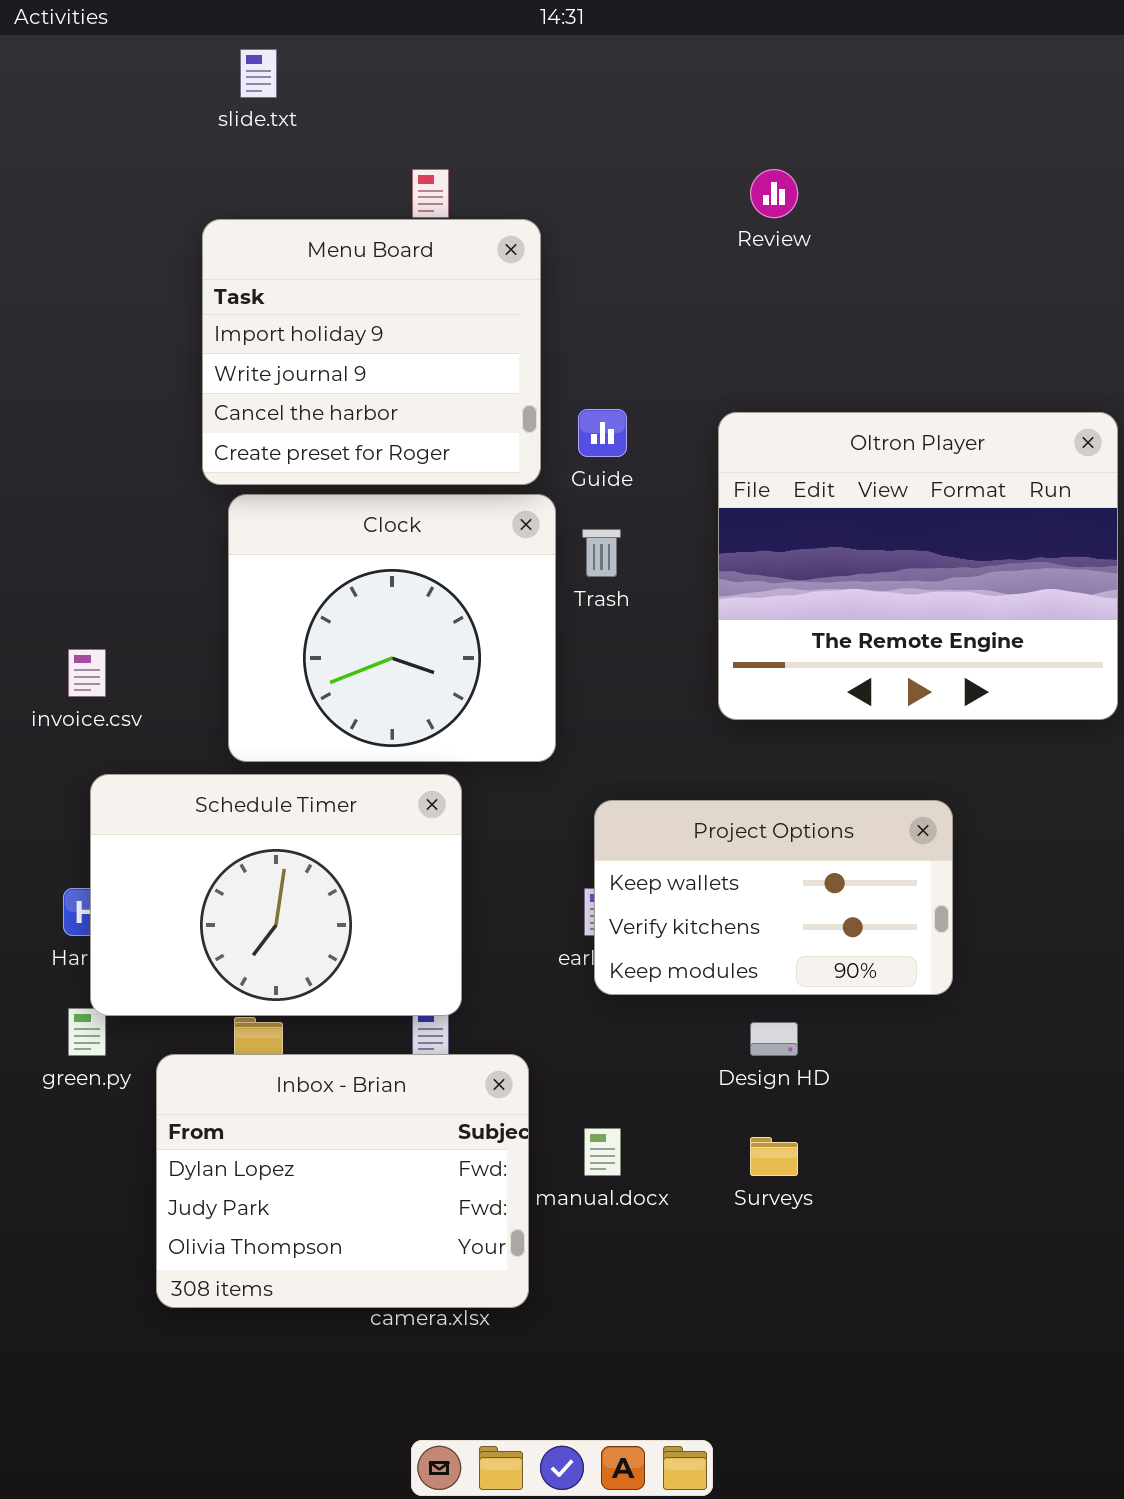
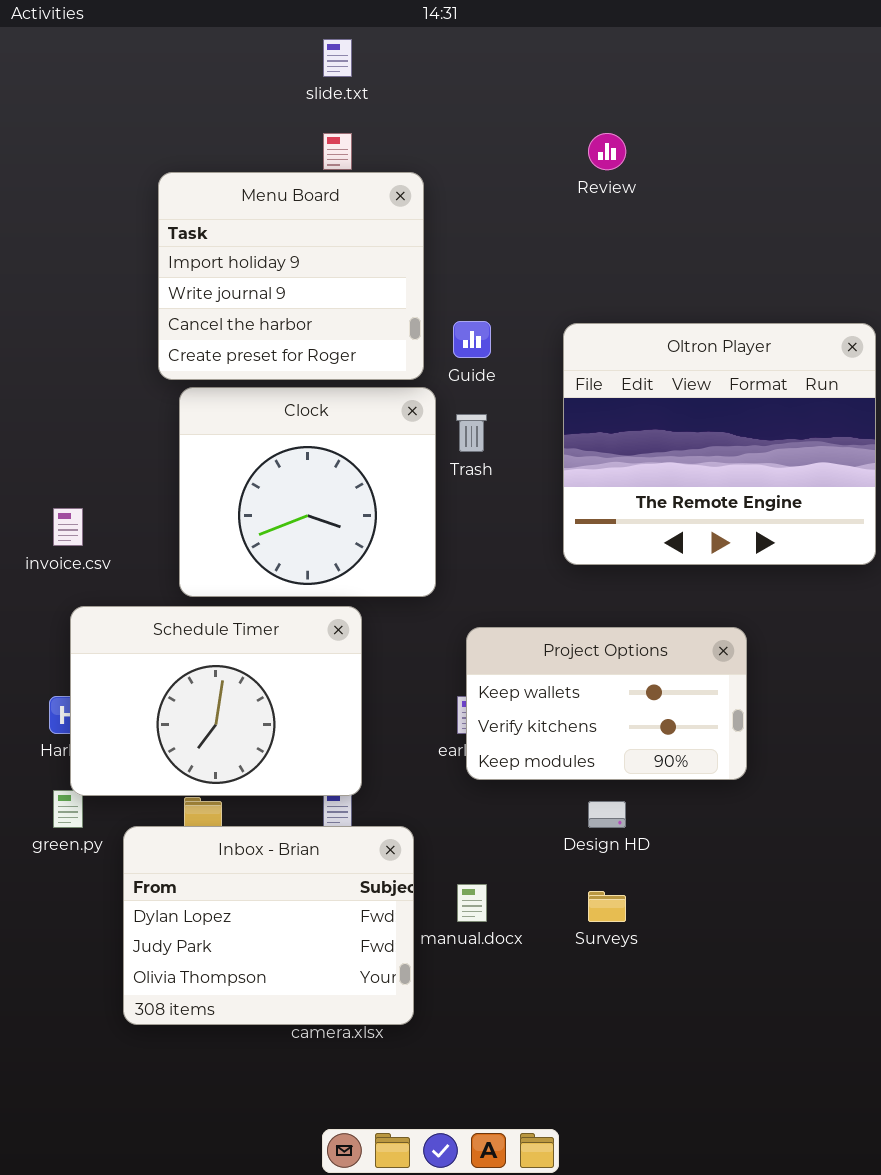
slide.txt: [240,49,277,98] -> [323,39,352,77], moved

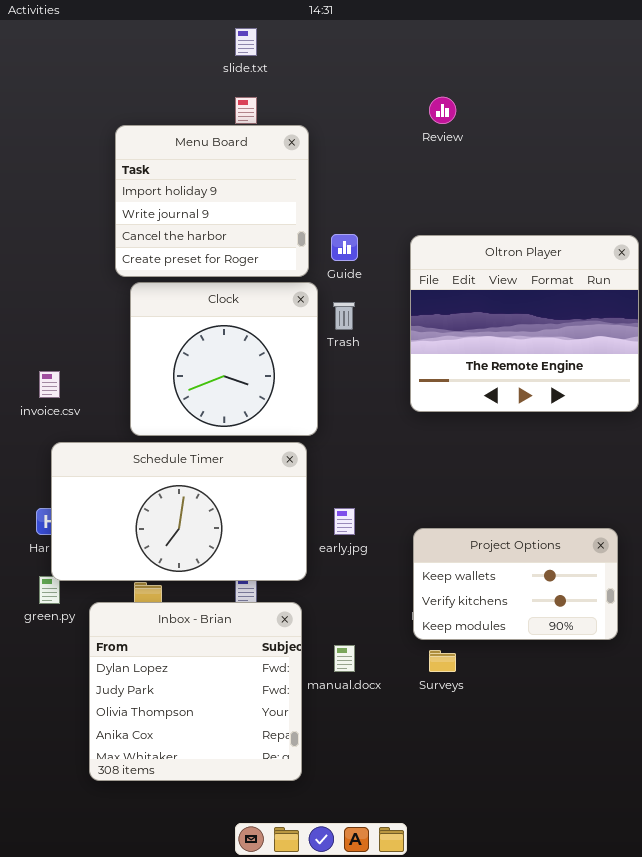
Schedule Timer: [70,606,362,796] -> [51,442,307,581], resized
Project Options: [466,627,747,780] -> [413,528,618,640], moved
Inbox - Brian: [123,826,414,1025] -> [89,602,302,781], resized

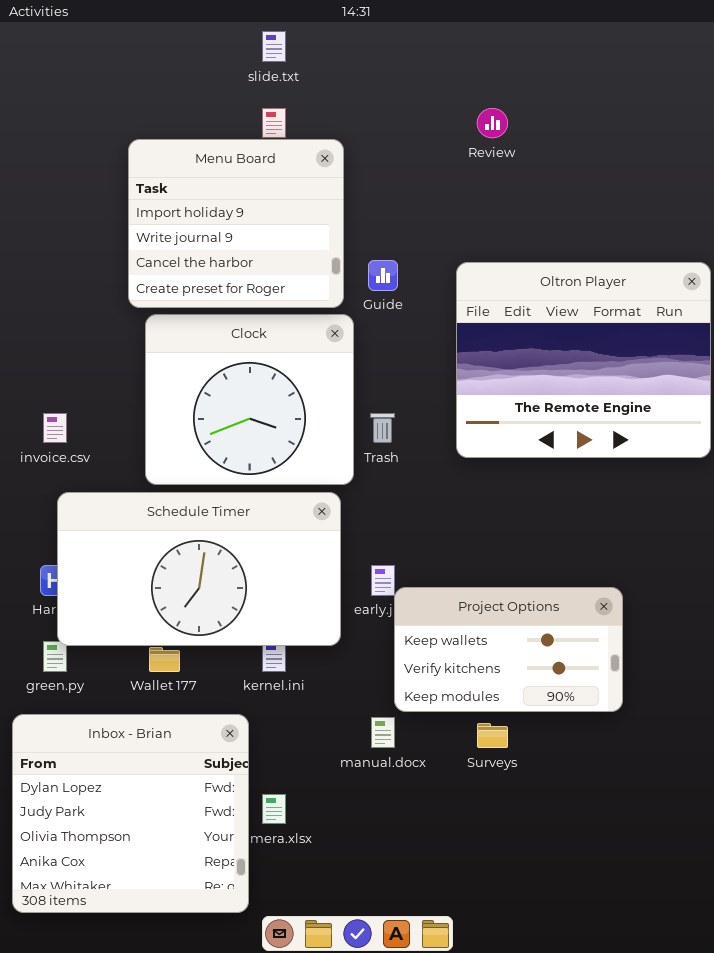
Trash: [333,302,355,330] -> [370,413,395,443], moved
Project Options: [413,528,618,640] -> [394,587,623,712], moved
Inbox - Brian: [89,602,302,781] -> [12,714,249,913], moved

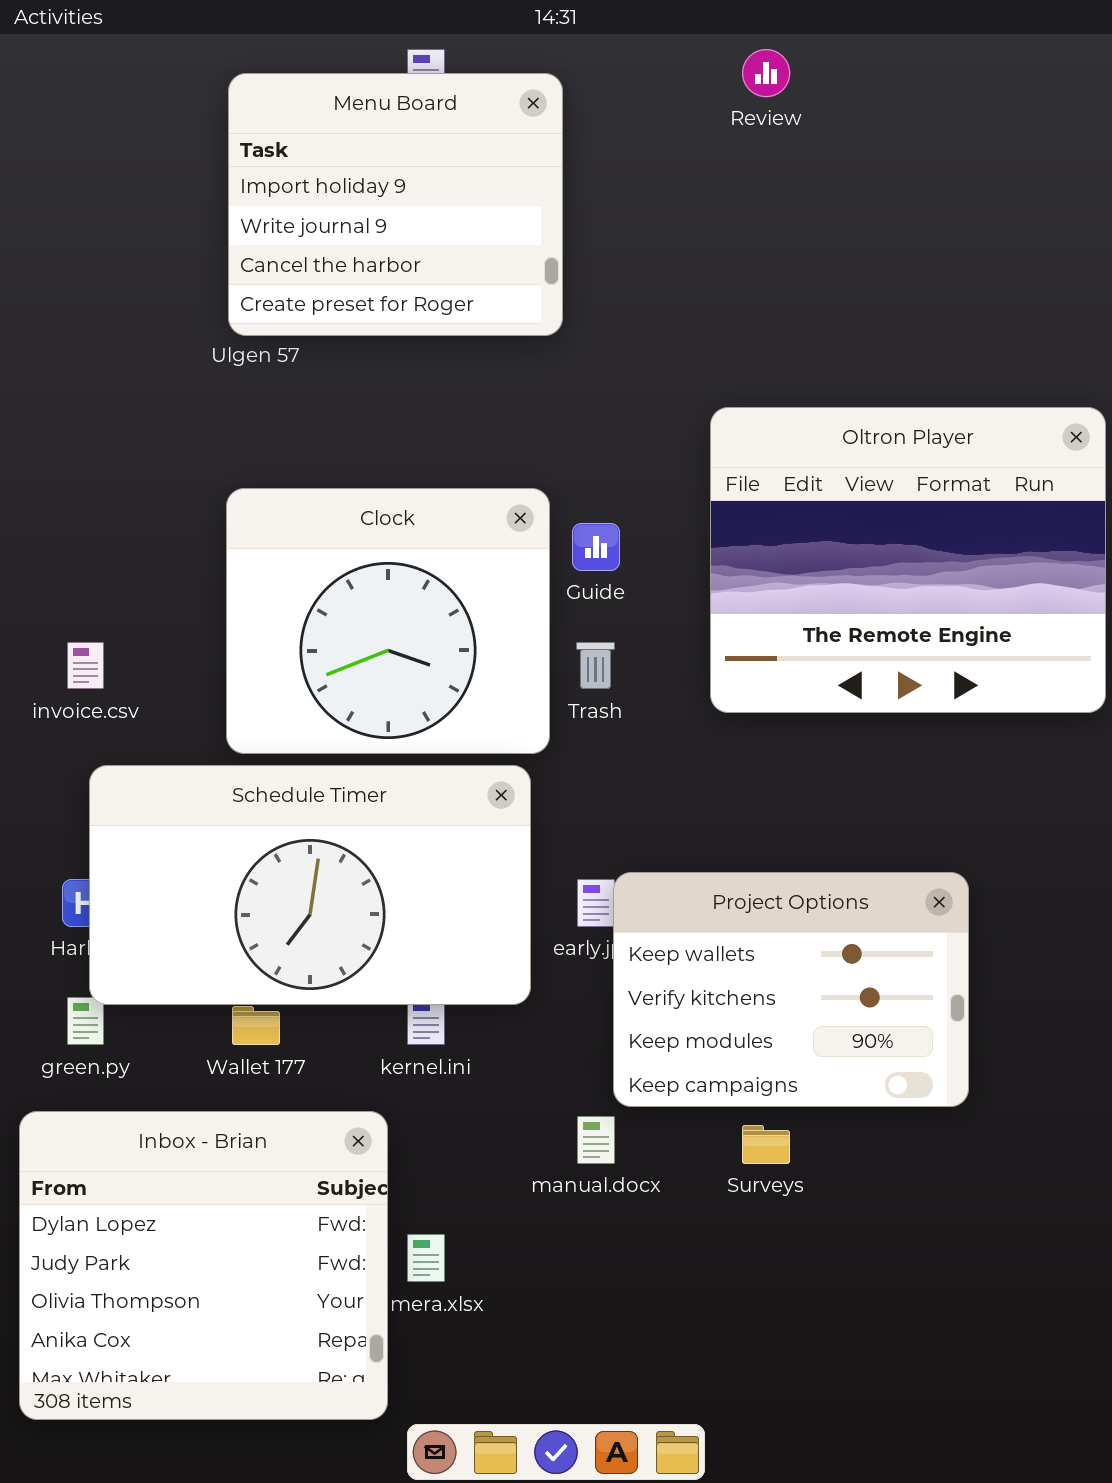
Review: [477,108,508,138] -> [742,49,790,97], moved
Menu Board: [128,139,344,308] -> [228,73,563,336], moved
Guide: [368,260,398,291] -> [572,523,620,571], moved
Project Options: [394,587,623,712] -> [613,872,969,1107], resized

